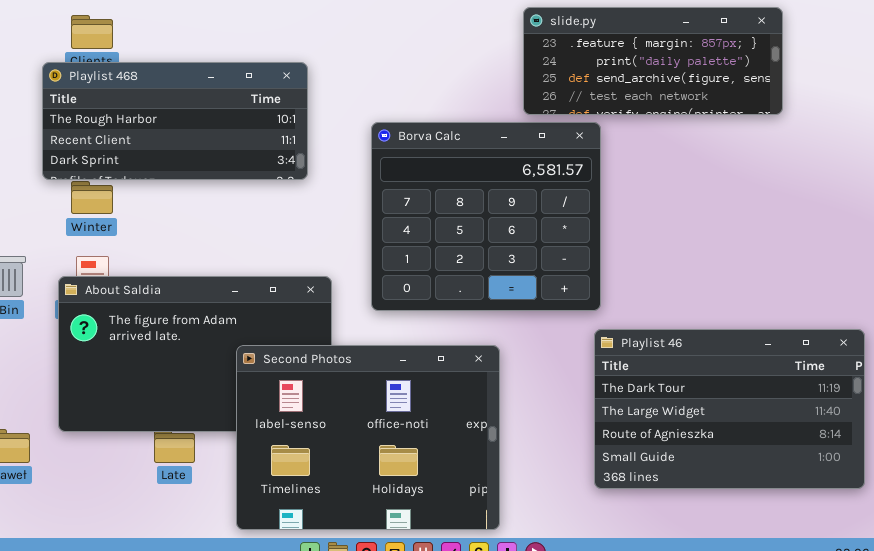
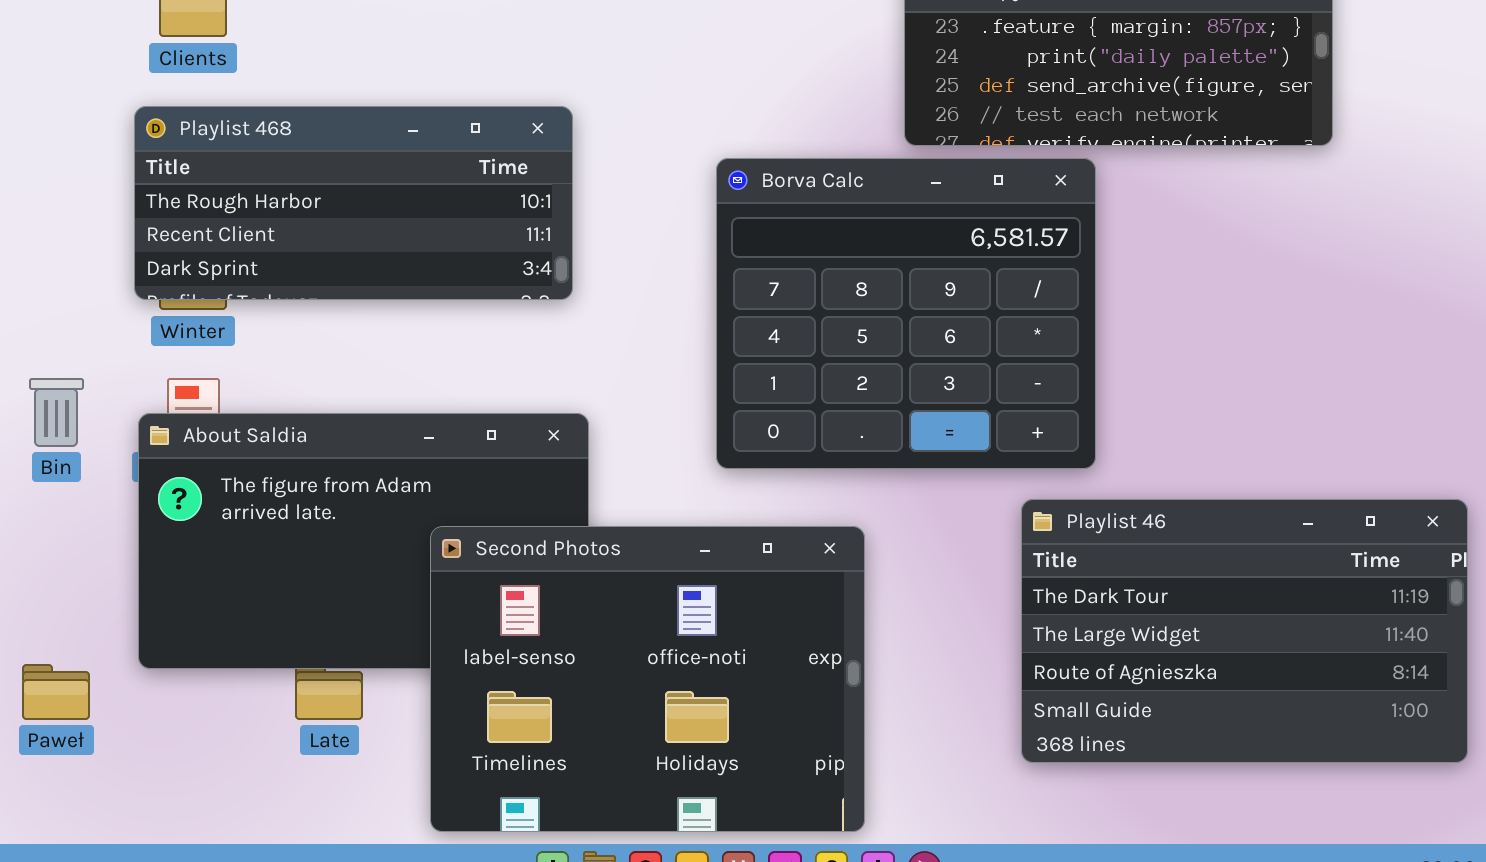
Playlist 468: [42,62,308,180] -> [134,106,573,300], moved
Borva Calc: [371,122,601,311] -> [716,158,1096,469], moved

